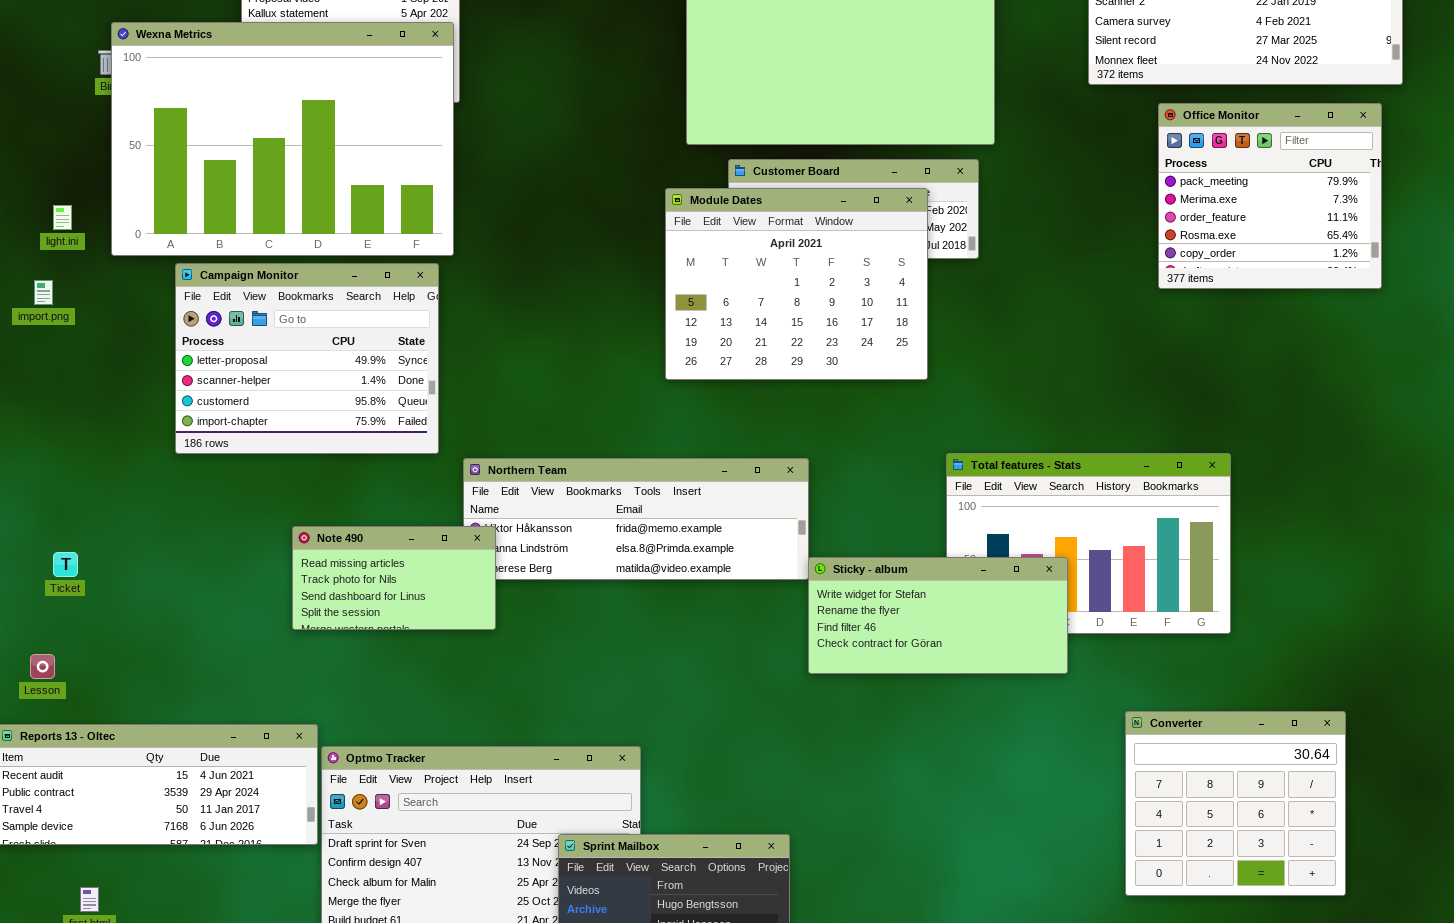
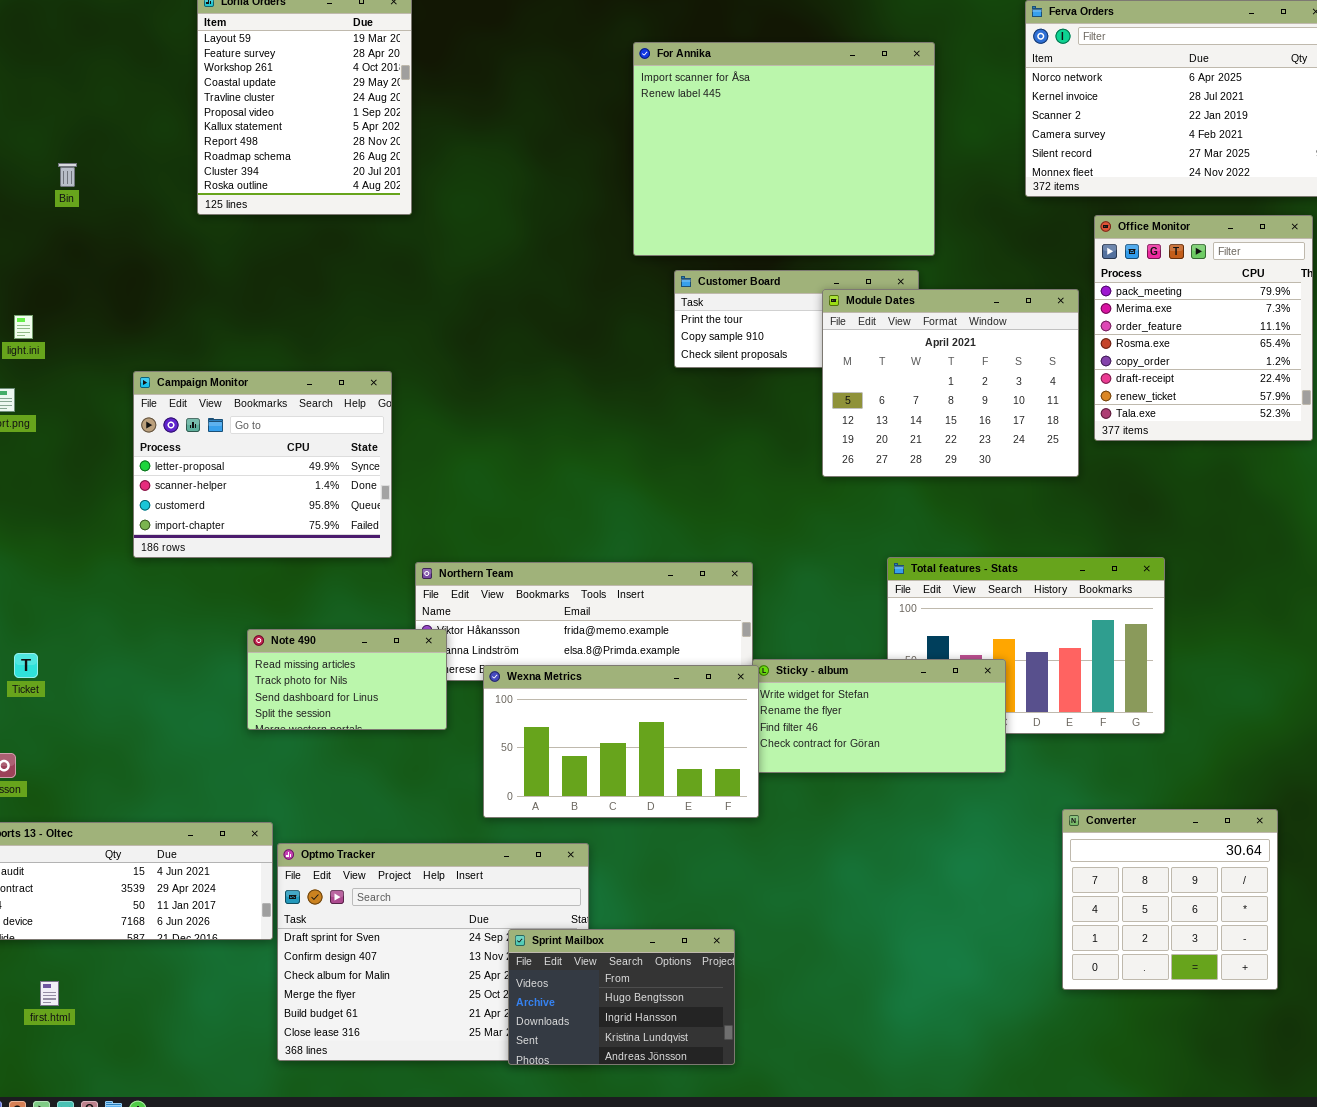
Wexna Metrics: [111,22,454,256] -> [483,665,759,818], moved, resized
Office Monitor: [1158,103,1382,289] -> [1094,215,1313,441], resized
Module Dates: [665,188,928,380] -> [822,289,1079,477], moved

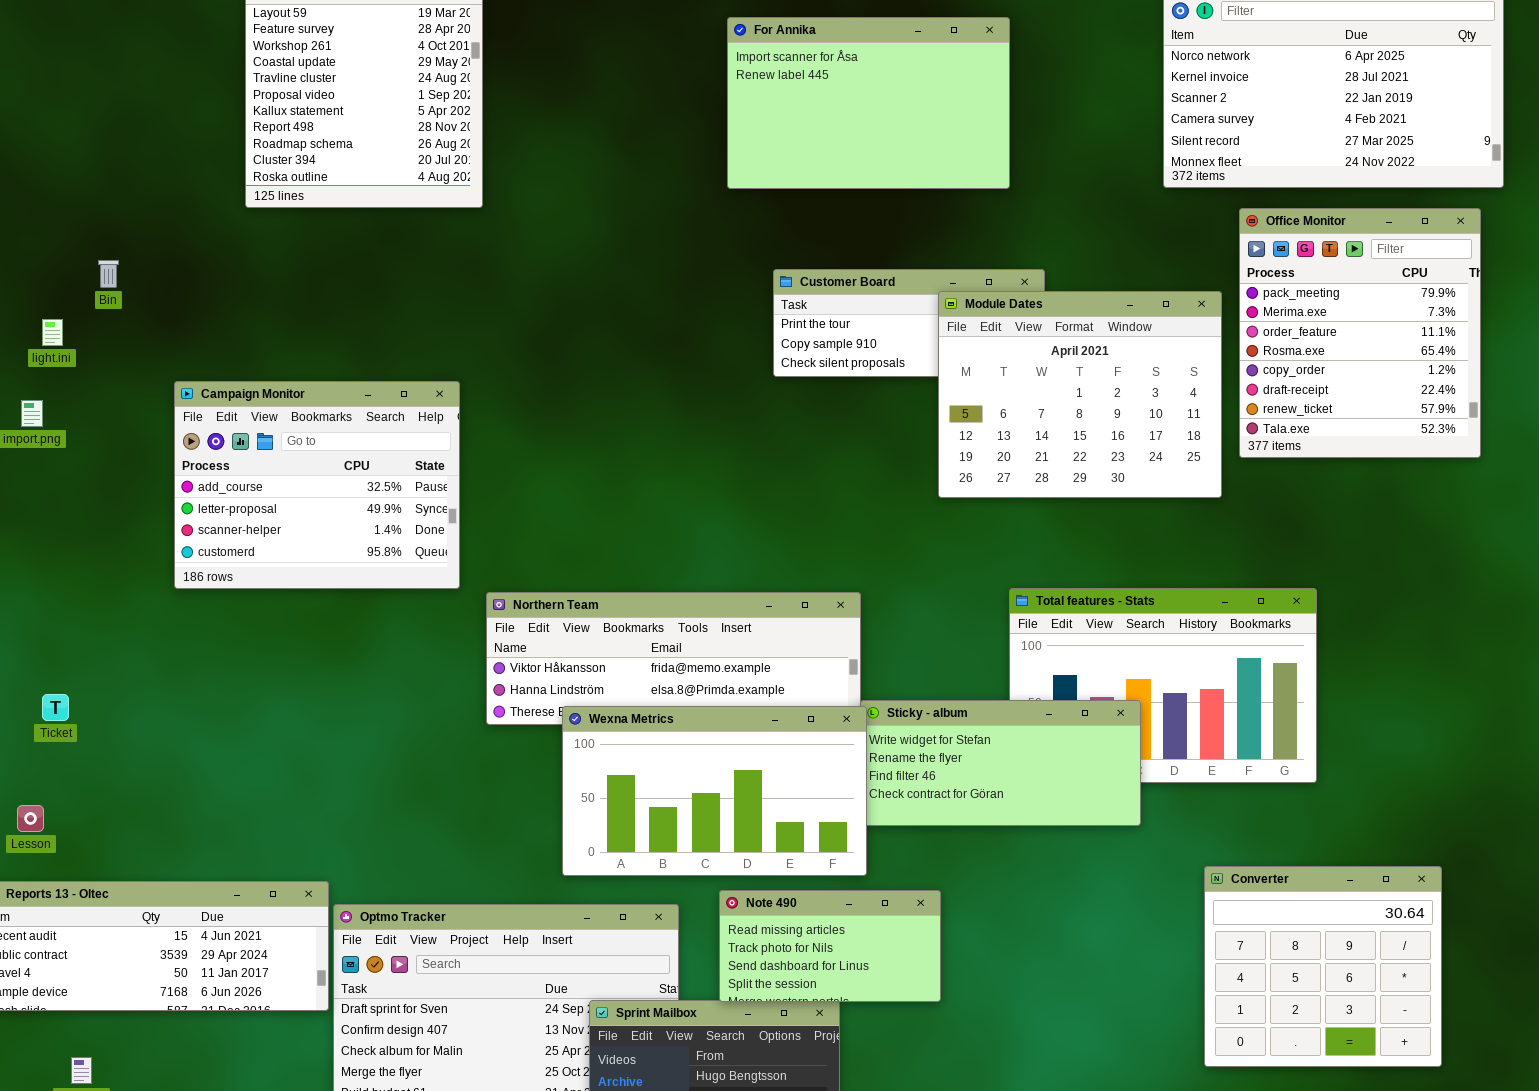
For Annika: [633,42,935,256] -> [727,17,1010,189], resized
Bin: [58,163,77,187] -> [98,260,119,288], moved
Campaign Monitor: [133,371,392,558] -> [174,381,460,589], scrolled up 1 row
Note 490: [247,629,447,730] -> [719,890,941,1002], moved

